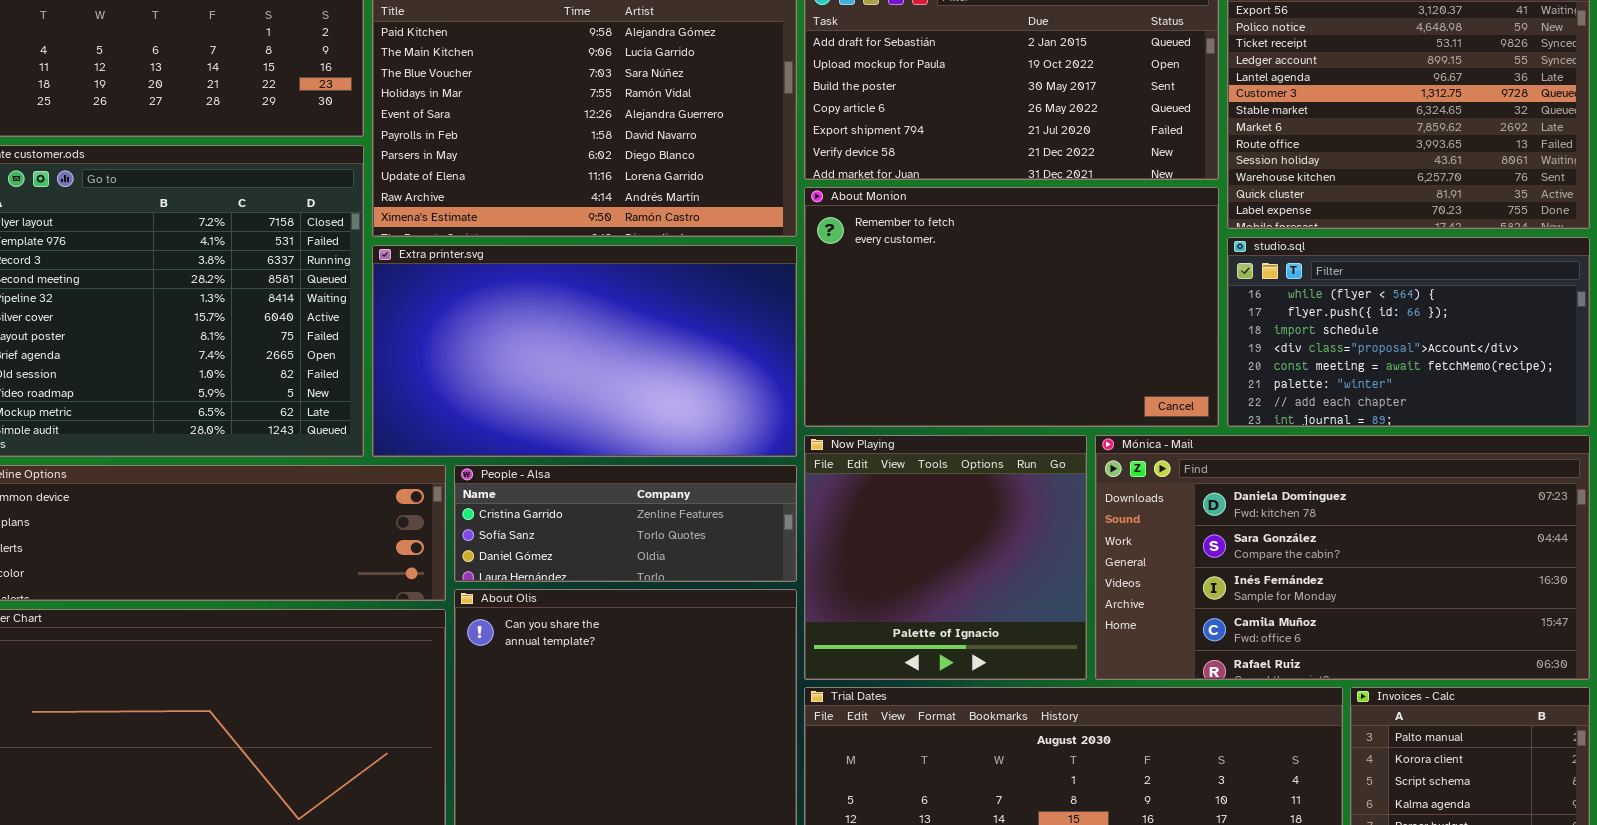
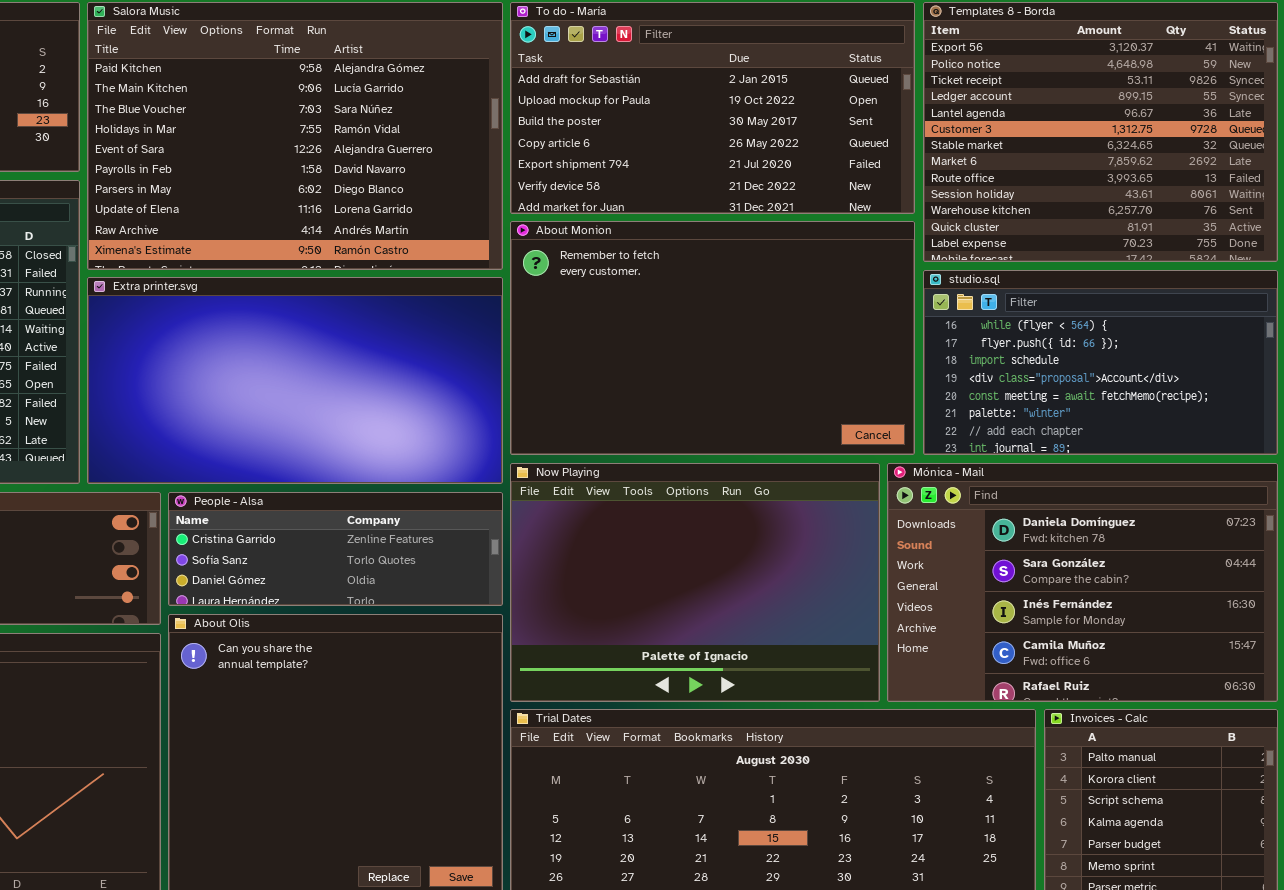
Now Playing: [804,435,1087,680] -> [510,463,880,702], resized
Mónica - Mail: [1095,435,1590,680] -> [887,463,1278,702], resized

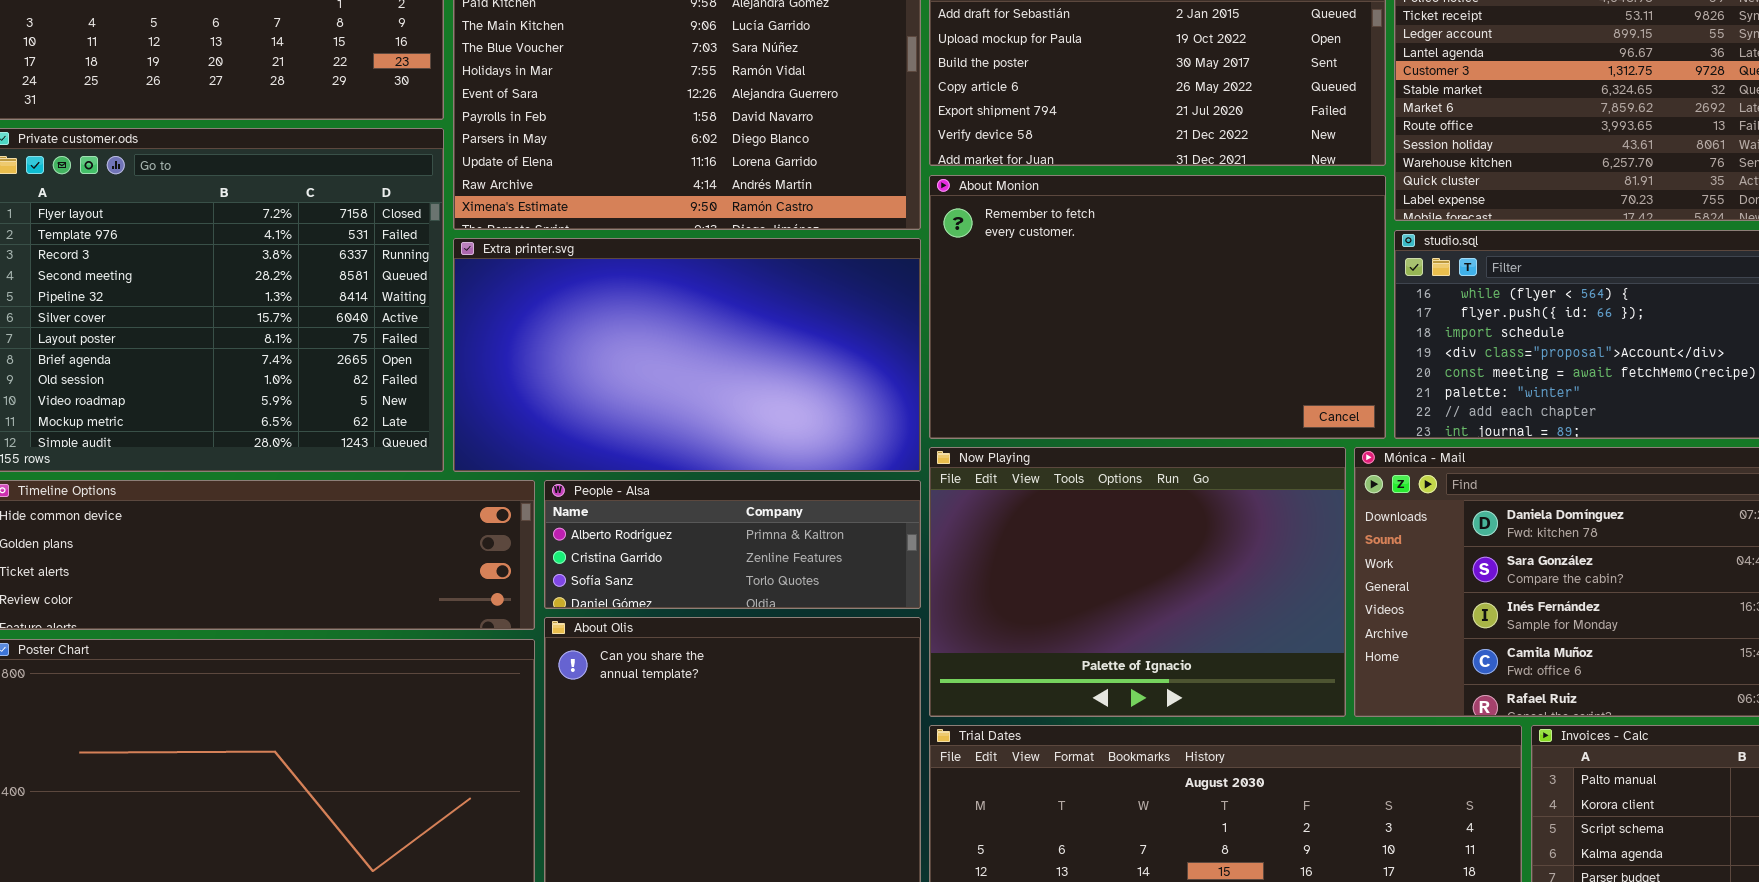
People - Alsa: [168,492,503,606] -> [544,480,921,609], scrolled up 1 row

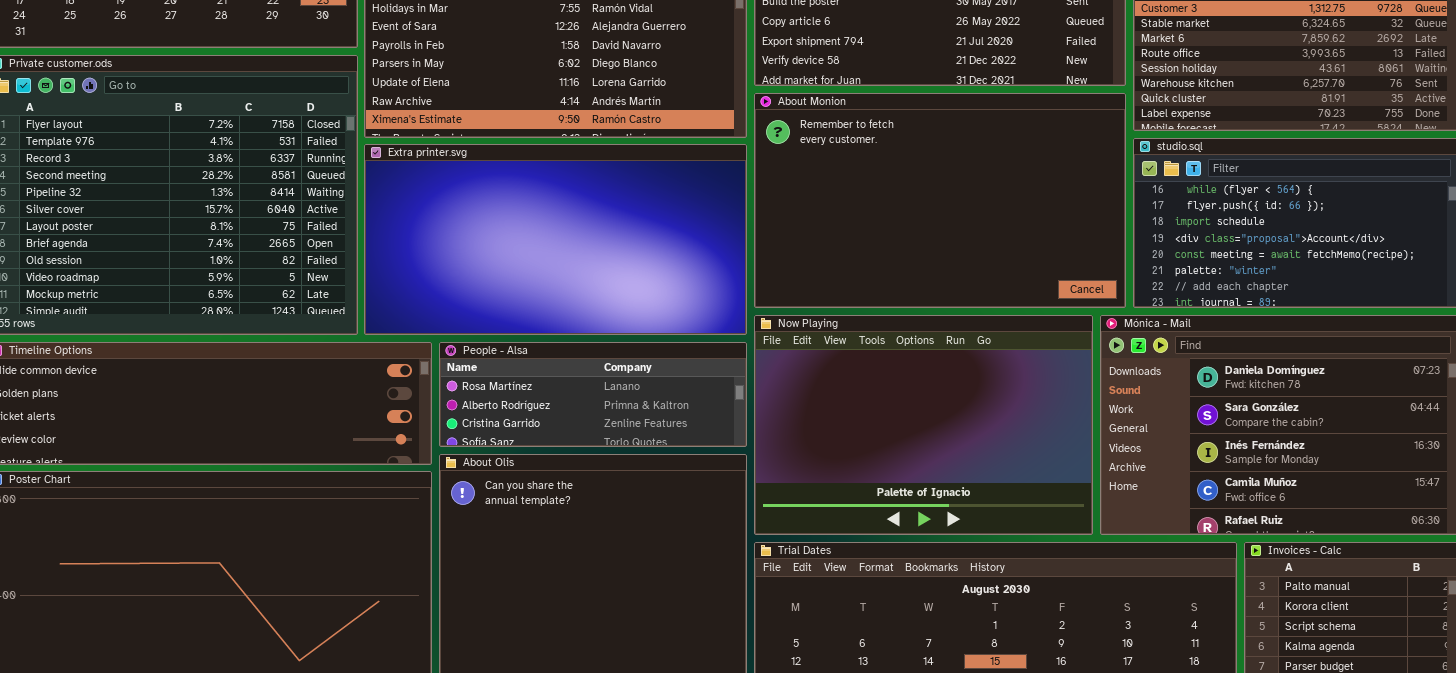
People - Alsa: [544,480,921,609] -> [439,342,747,447], scrolled up 1 row

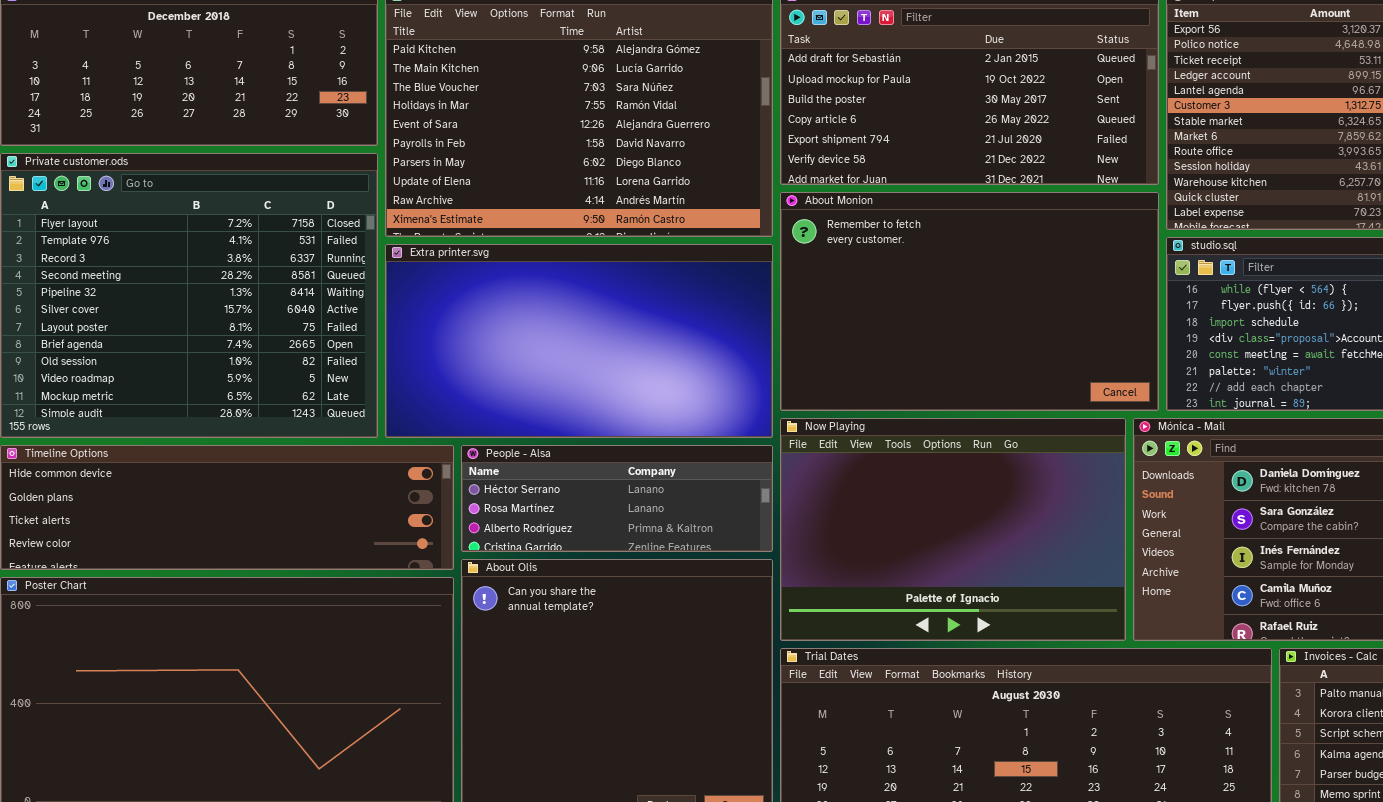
People - Alsa: [439,342,747,447] -> [461,445,773,552], scrolled up 1 row

